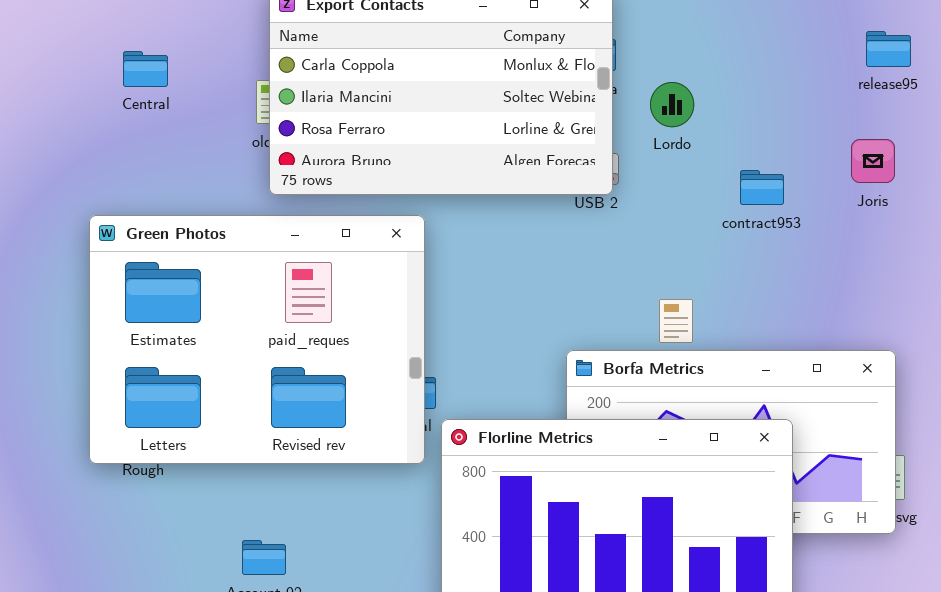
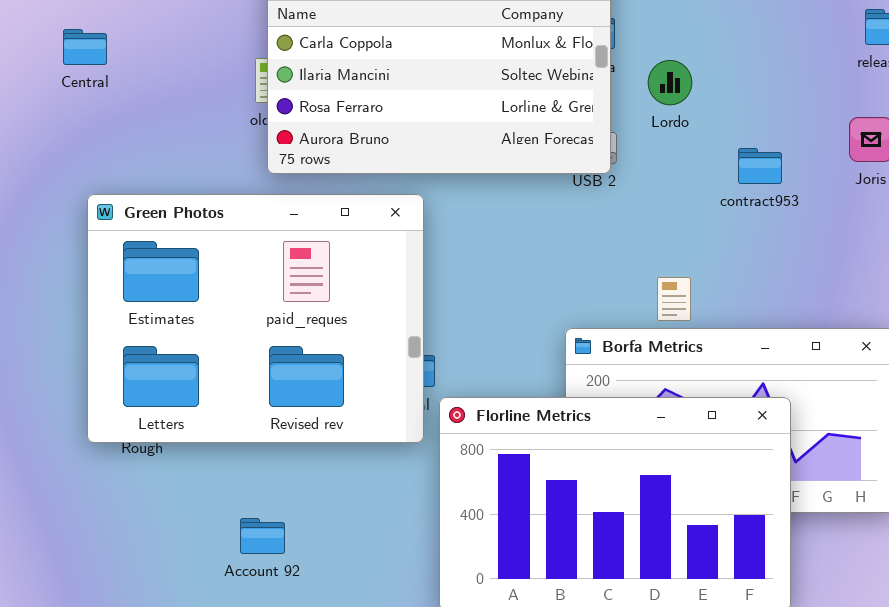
Central: [123,51,168,87] -> [63,29,107,65], moved

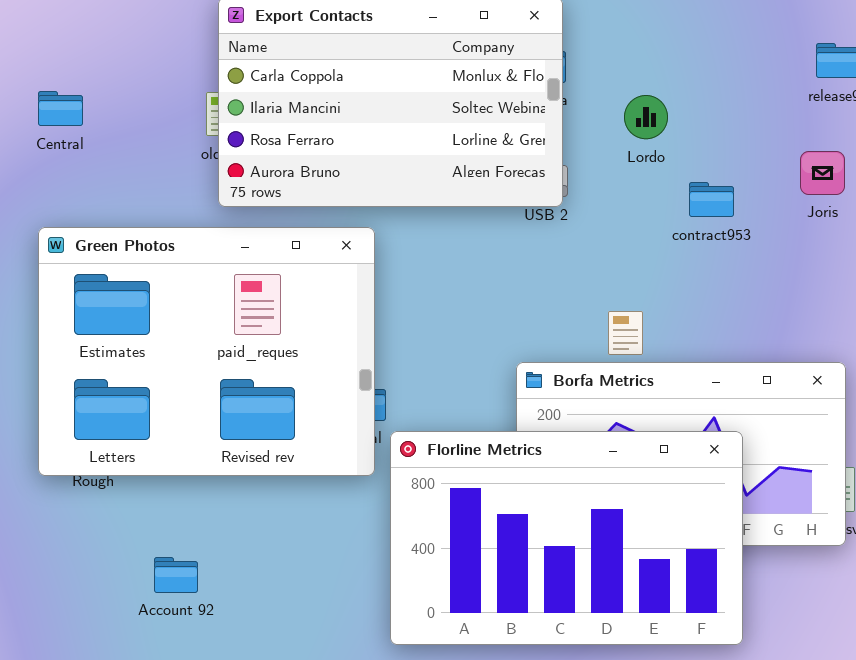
Central: [63,29,107,65] -> [38,91,83,126], moved
Lordo: [648,60,692,105] -> [624,95,668,139], moved
Account 92: [240,518,285,554] -> [154,557,198,593], moved

